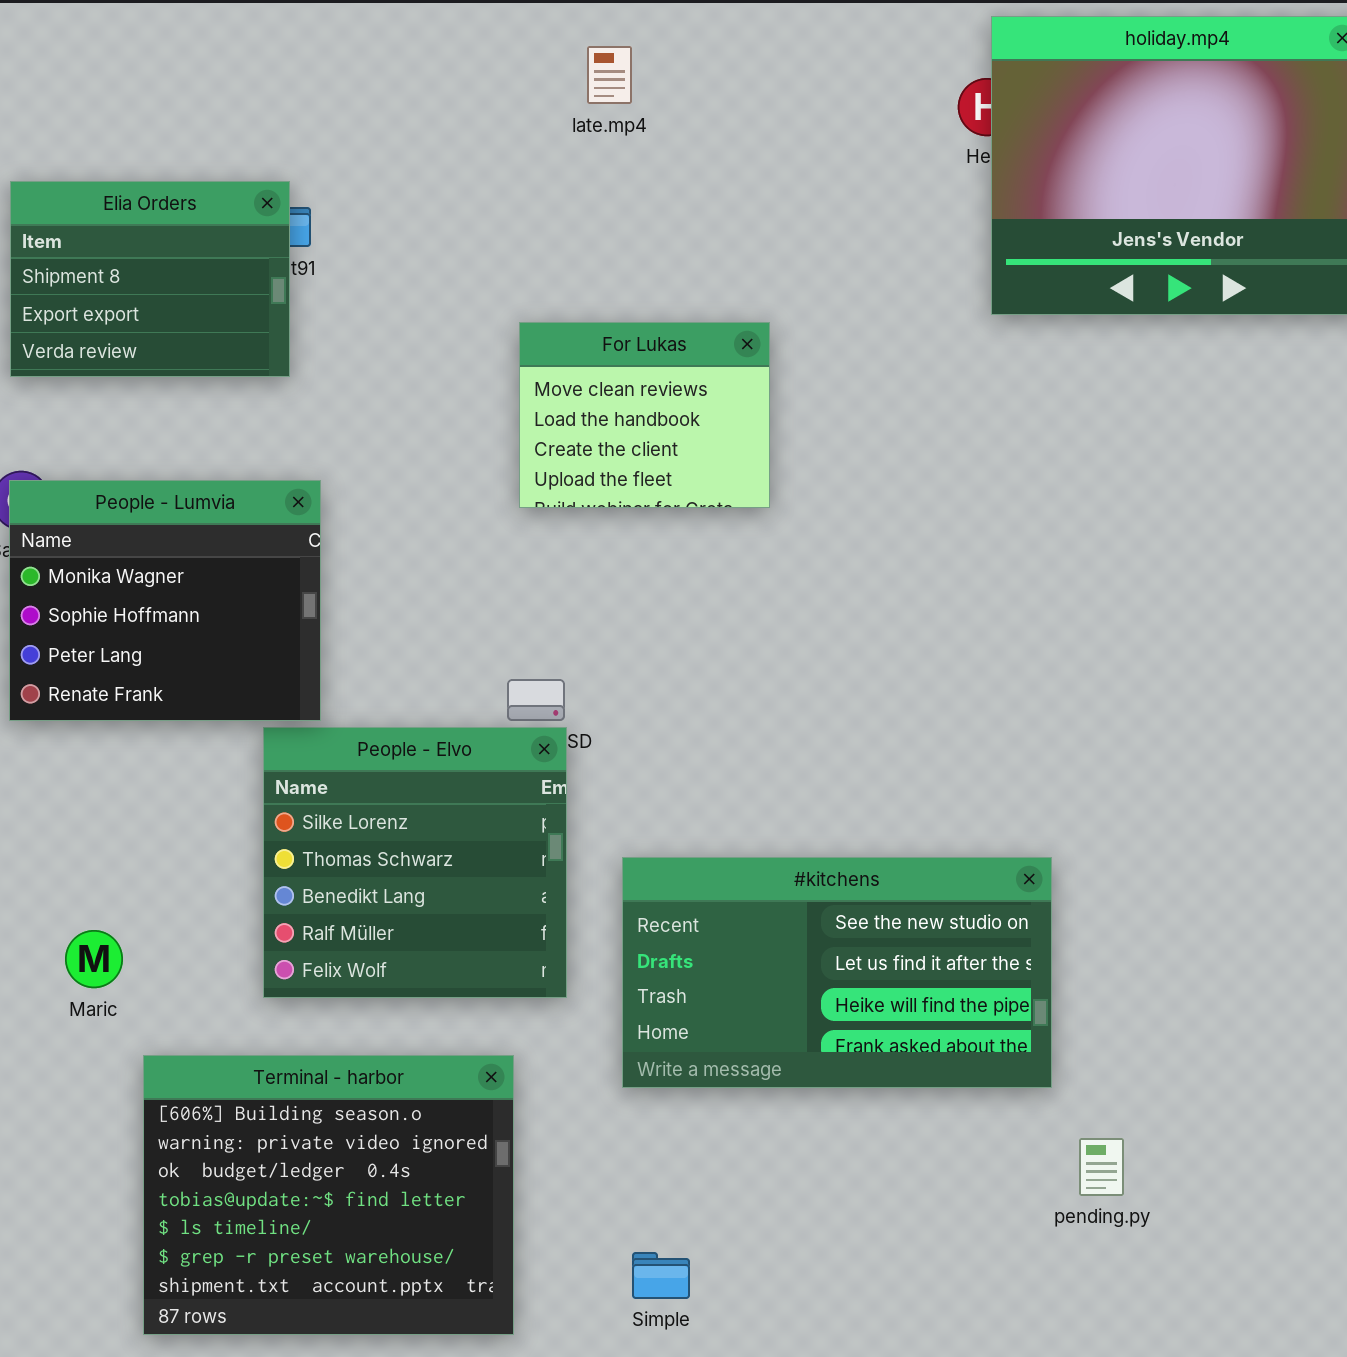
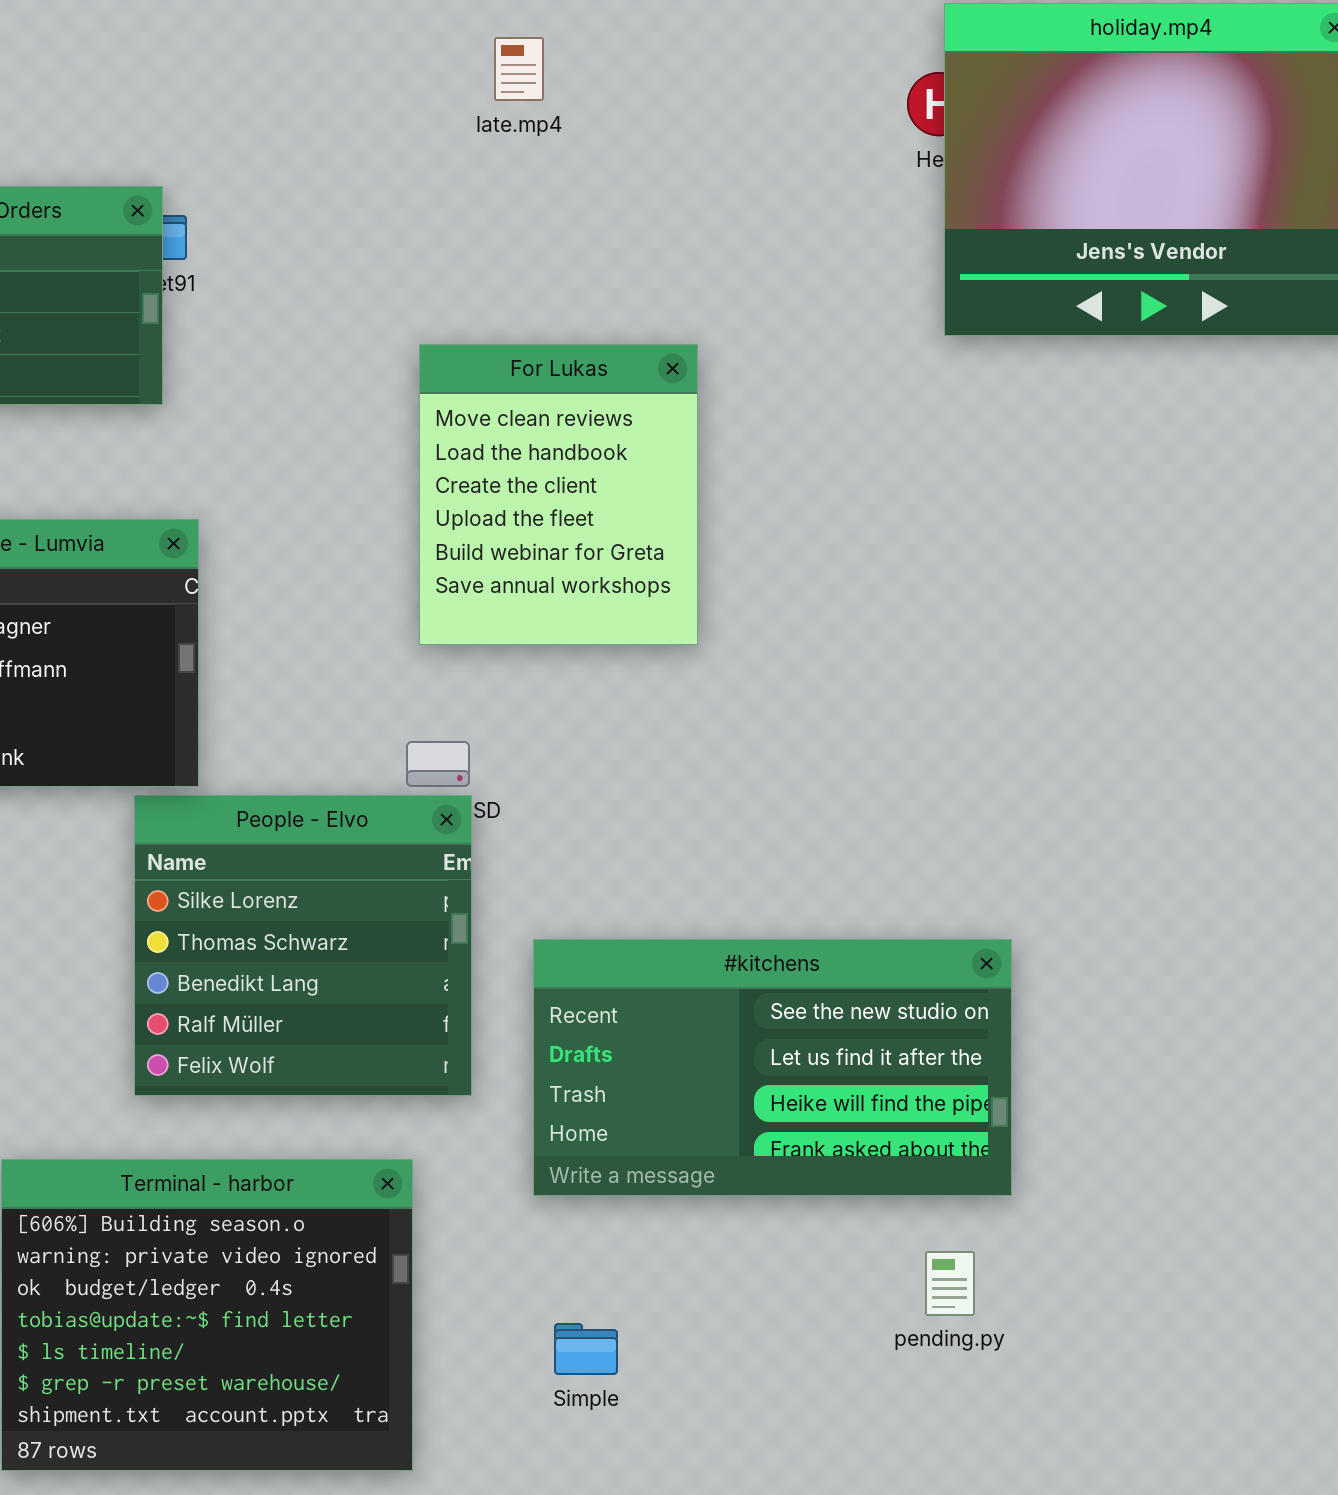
For Lukas: [519,322,770,508] -> [419,344,698,645], resized
pending.py: [1079,1138,1124,1196] -> [925,1251,975,1316], moved
Simple: [632,1252,690,1299] -> [554,1323,618,1375], moved

